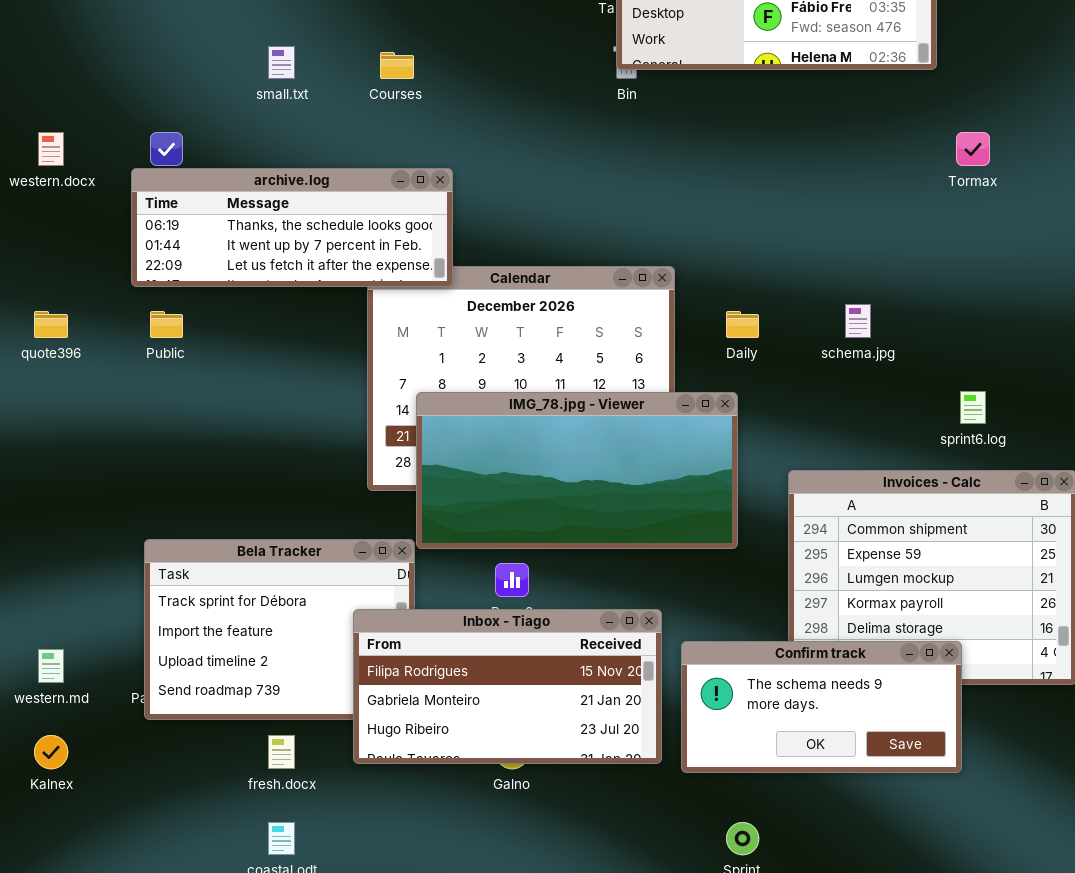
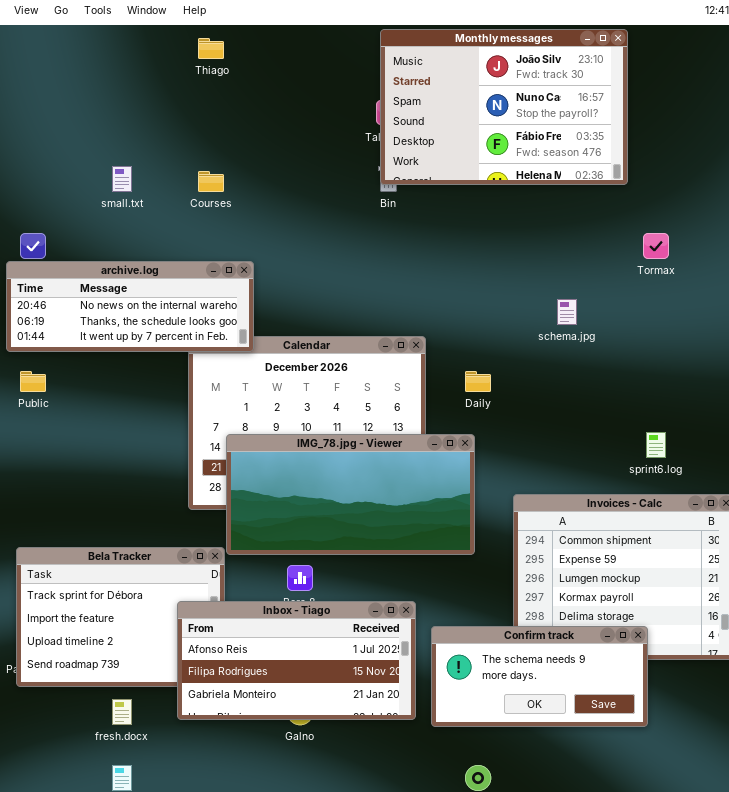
archive.log: [131,168,453,287] -> [6,261,254,352], scrolled up 1 row
schema.jpg: [845,304,871,338] -> [557,299,577,325], moved
Inbox - Tiago: [353,609,662,764] -> [177,601,416,720], scrolled up 1 row

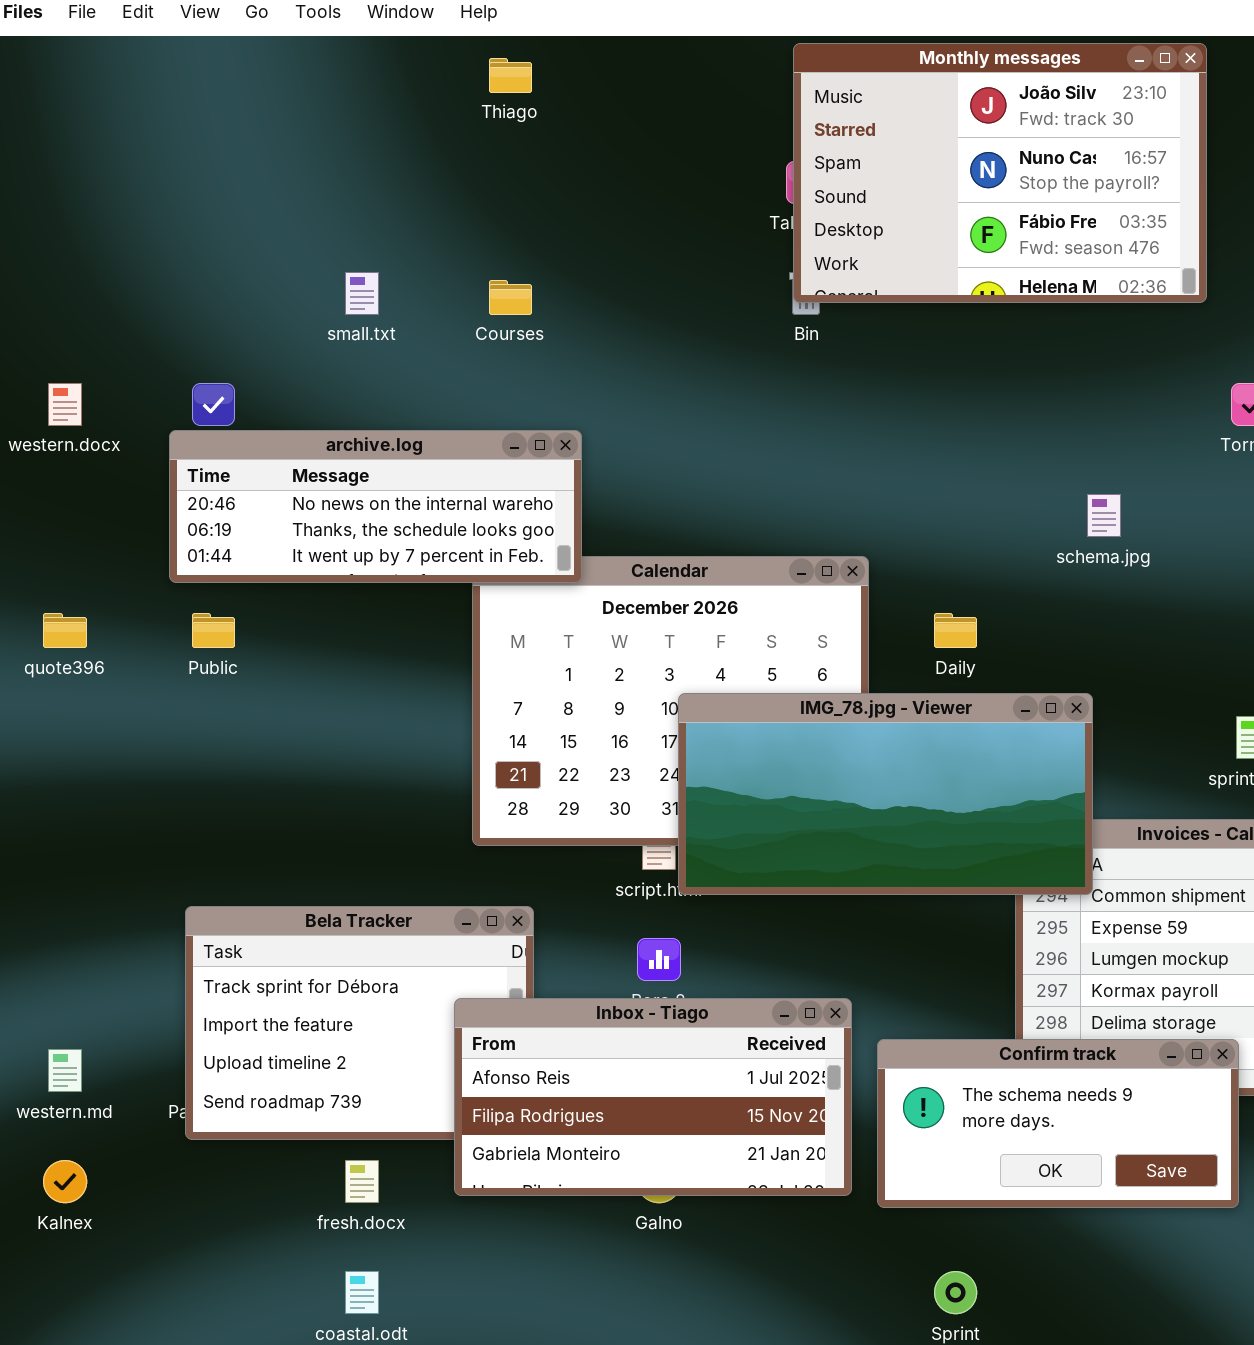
IMG_78.jpg - Viewer: [226,434,475,555] -> [678,693,1093,895], moved

